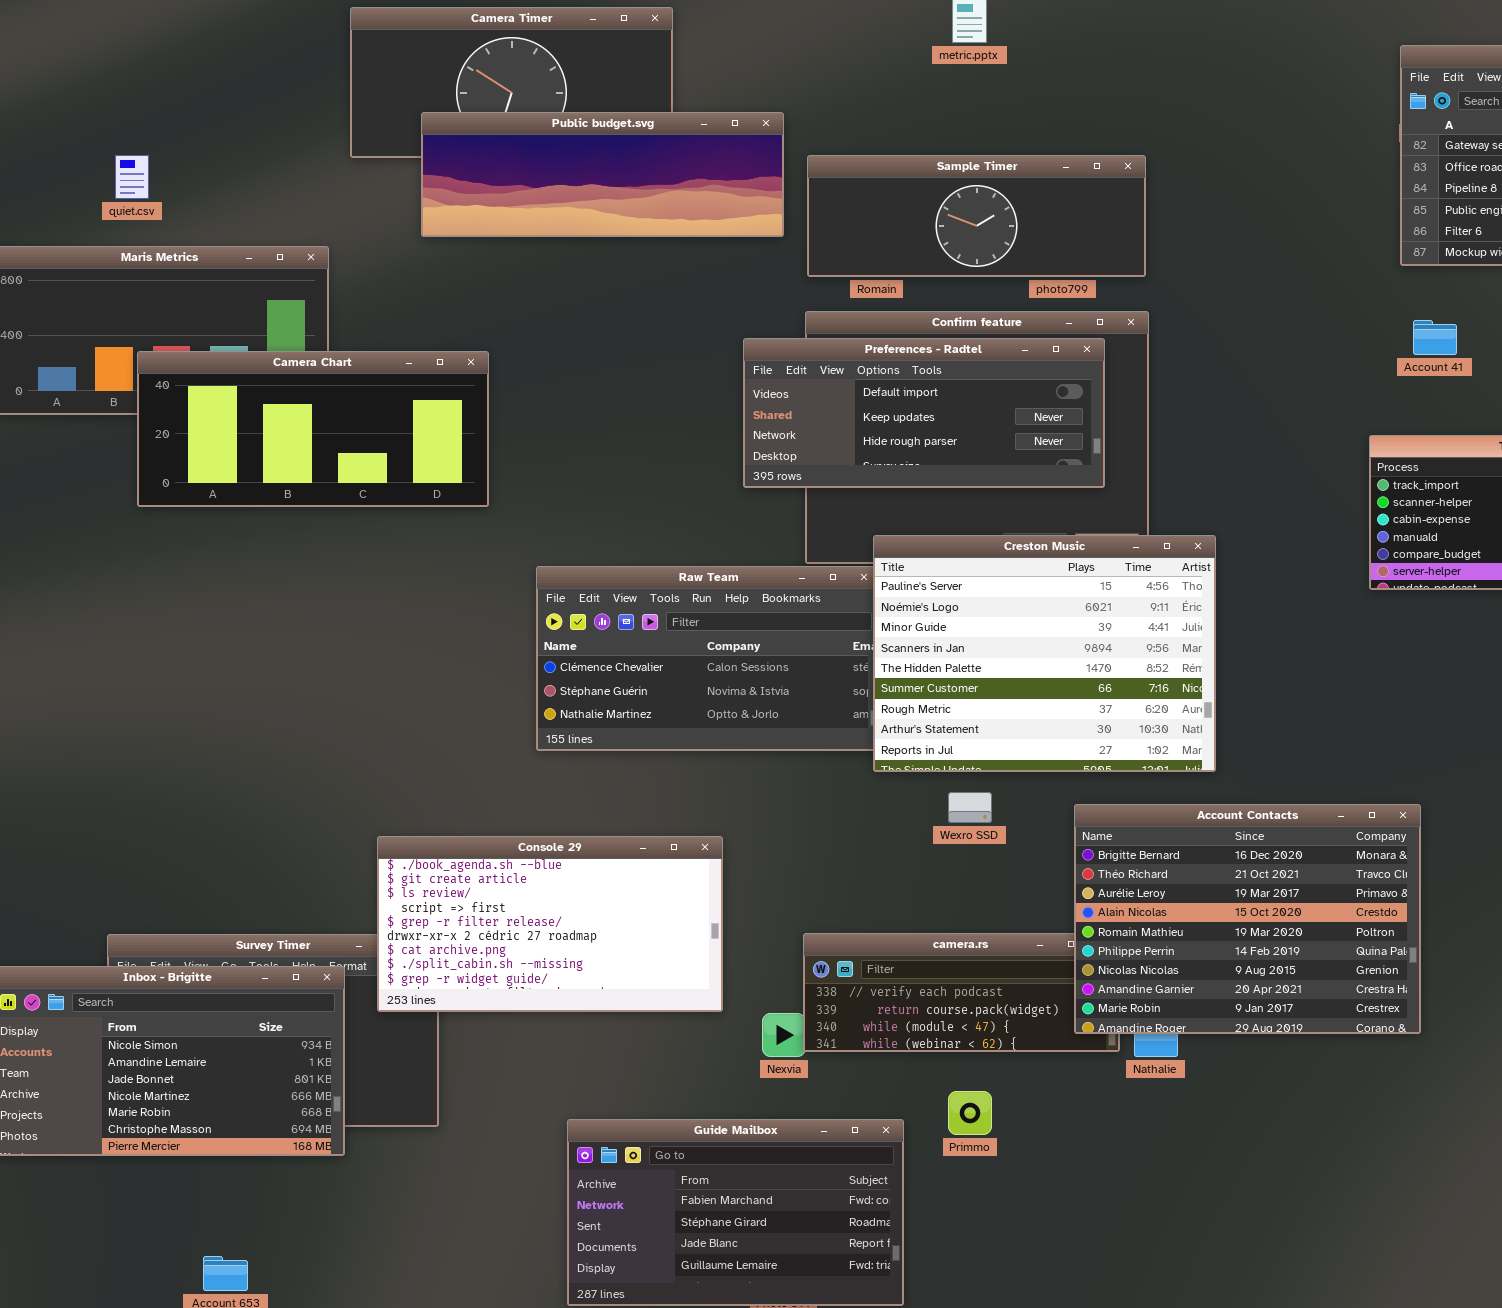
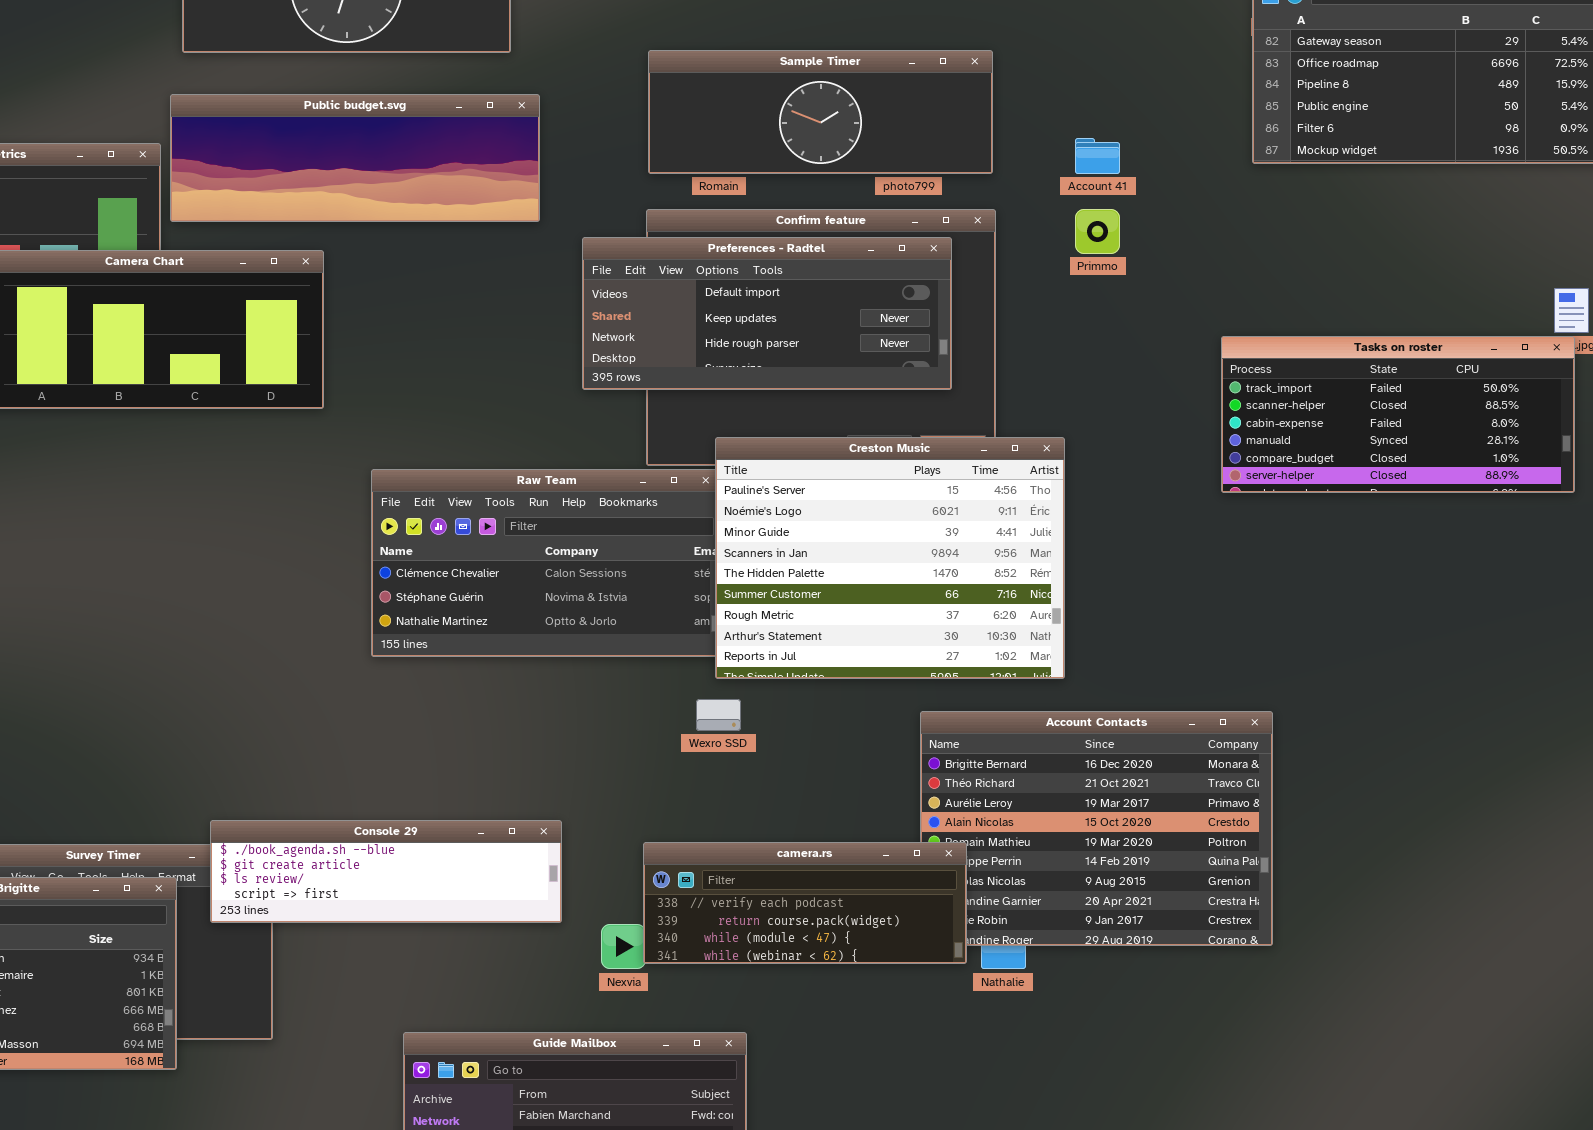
Public budget.svg: [421,112,784,237] -> [170,94,540,222], moved
Account 41: [1413,320,1457,355] -> [1075,138,1120,174], moved
Wexro SSD: [948,792,992,823] -> [696,699,741,731], moved
Console 29: [377,836,723,1012] -> [210,820,562,923], resized
camera.rs: [803,933,1120,1052] -> [643,842,967,964], raised
Primmo: [948,1091,992,1135] -> [1075,209,1120,254], moved

